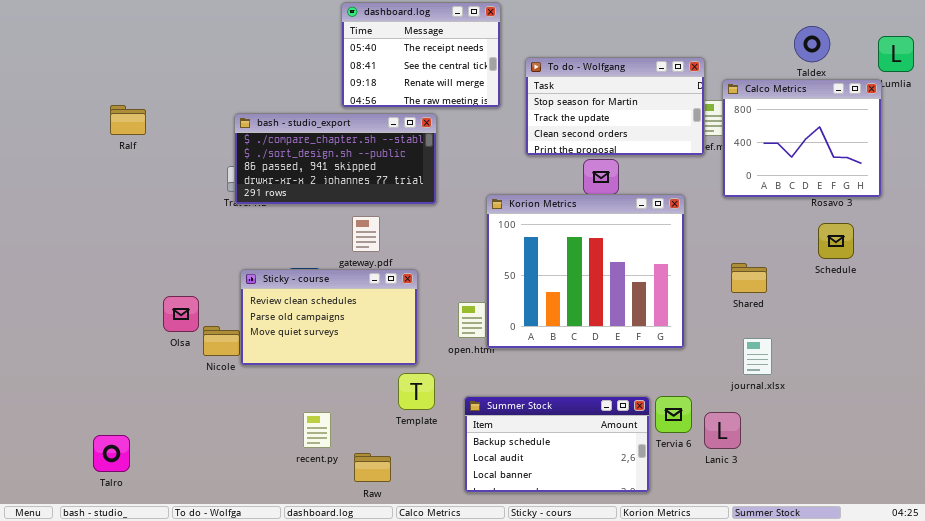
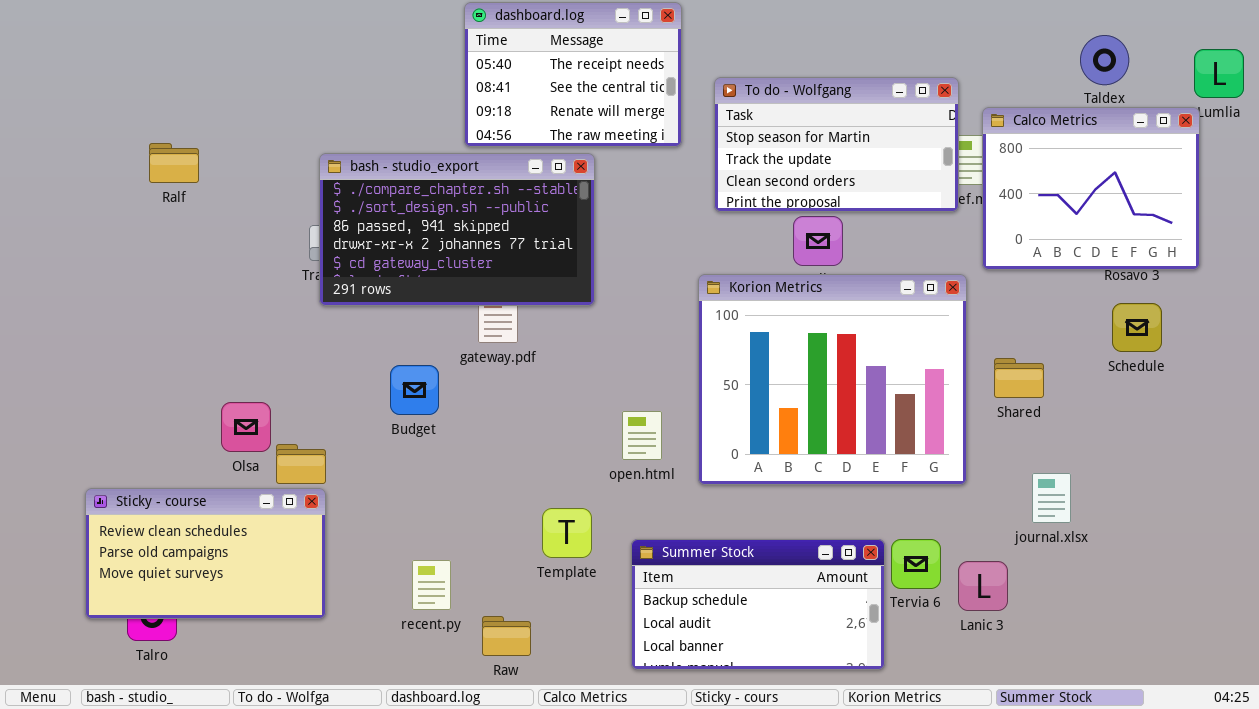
bash - studio_export: [234,113,437,205] -> [319,153,595,306], resized
Korion Metrics: [486,194,685,349] -> [698,274,967,485], moved
Sticky - course: [240,269,418,366] -> [85,488,326,619], moved
journal.xlsx: [743,338,772,375] -> [1032,473,1071,523], moved

